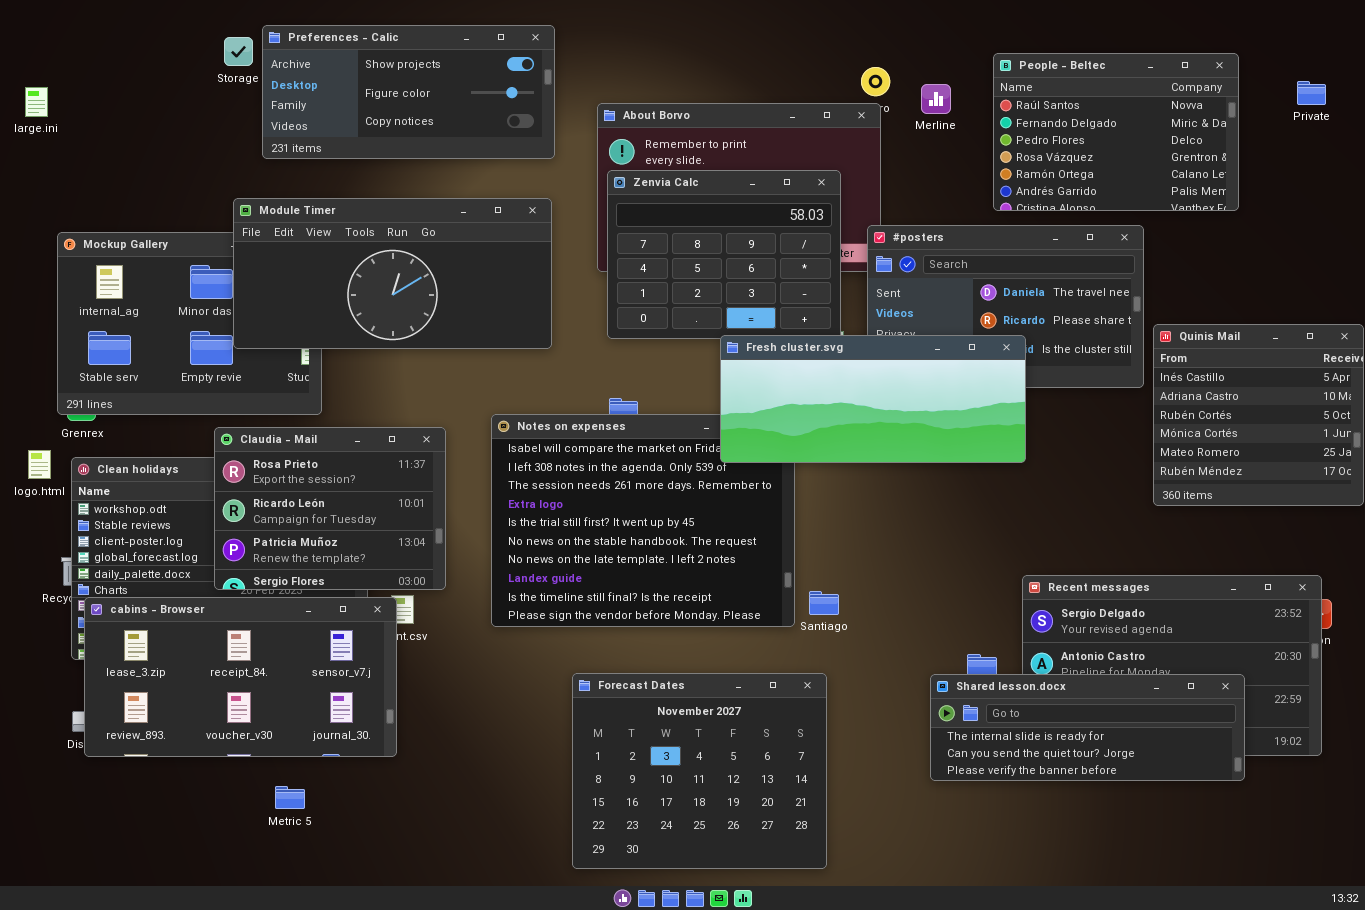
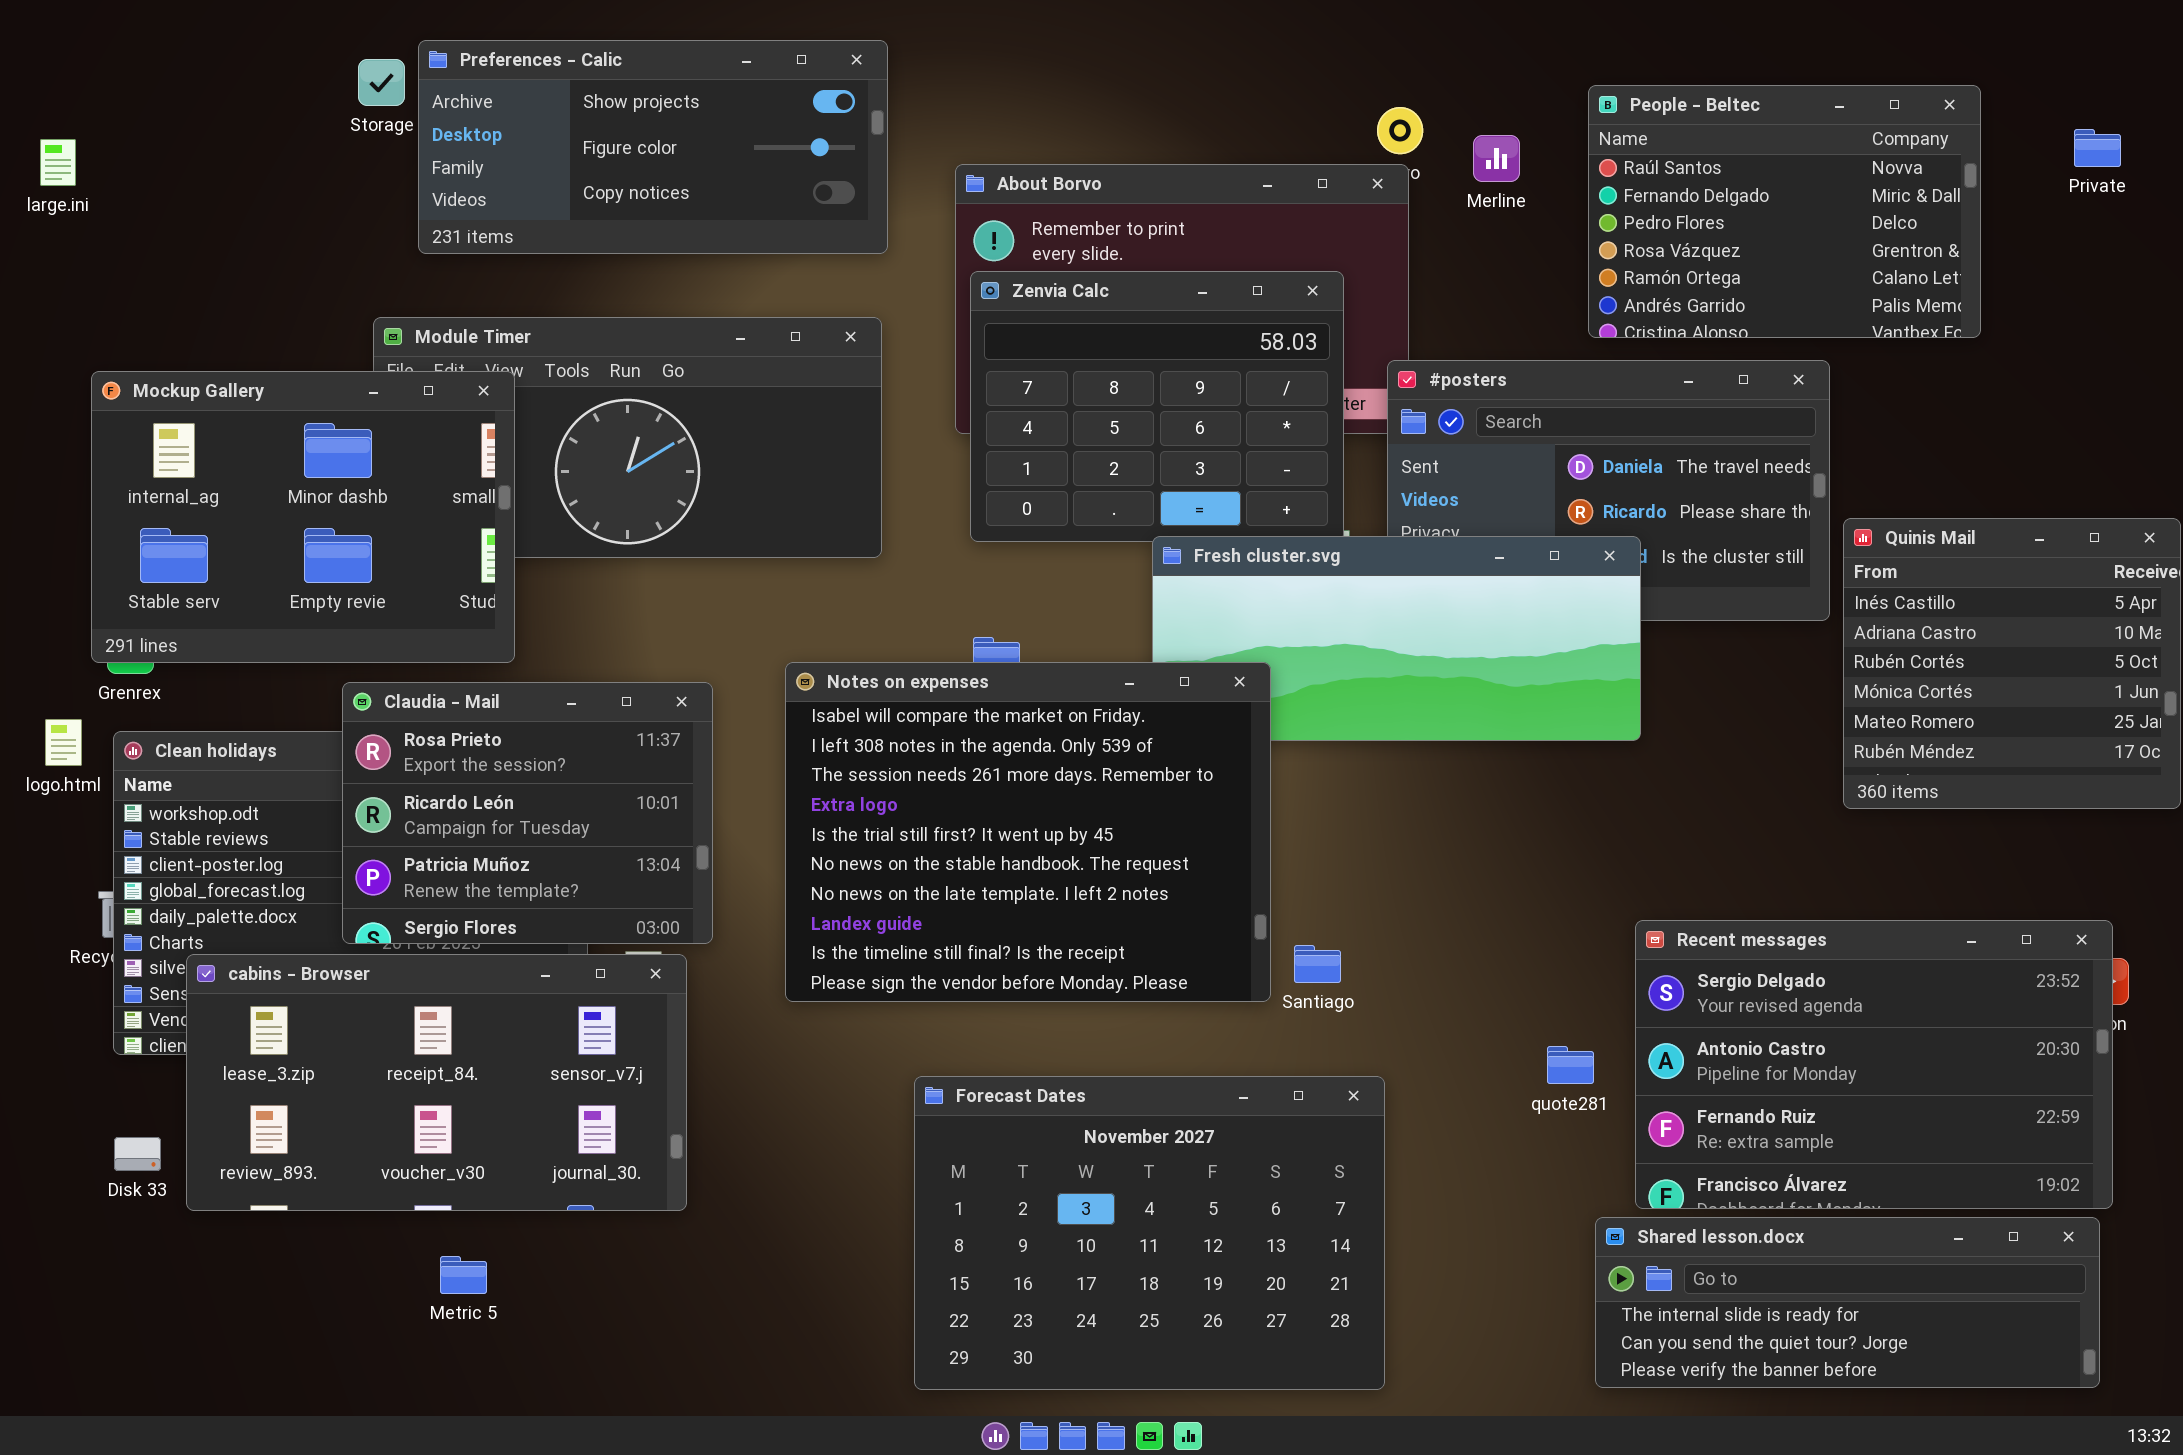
Mockup Gallery: [57,232,322,415] -> [91,371,515,663], raised
Notes on expenses: [491,414,795,627] -> [785,662,1271,1002], raised
cabins - Browser: [84,597,397,757] -> [186,954,687,1211], moved
Forecast Dates: [572,673,827,869] -> [914,1076,1385,1390], resized
Shared lesson.docx: [930,674,1245,781] -> [1595,1217,2100,1388], moved

